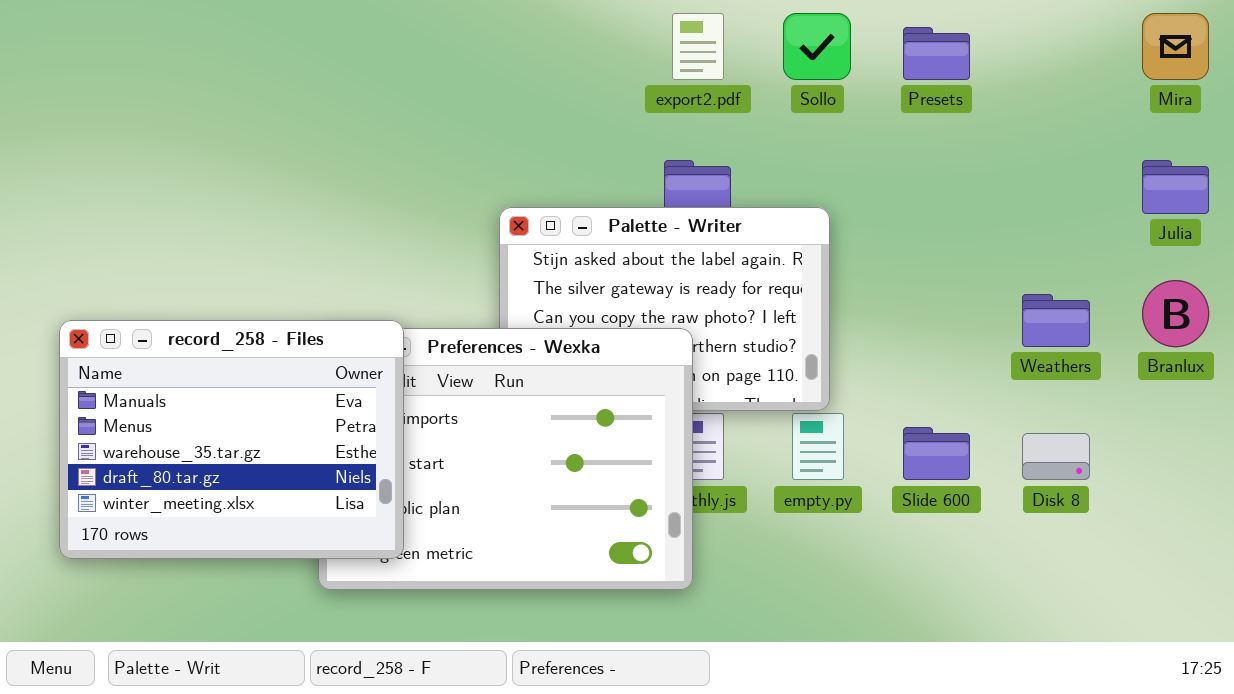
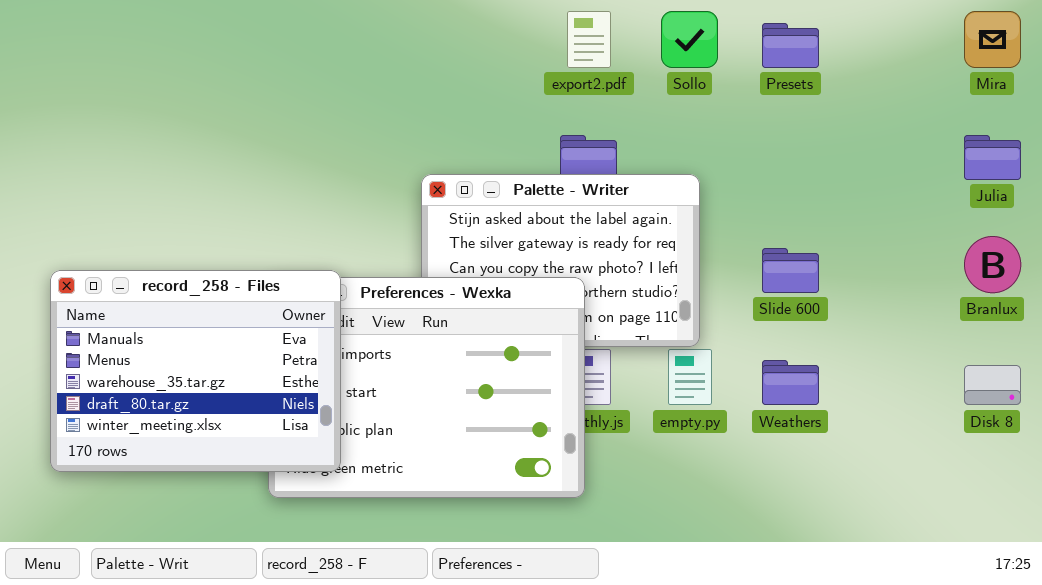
Weathers: [1022,294,1090,347] -> [762,360,819,405], moved
Slide 600: [903,427,970,480] -> [762,248,819,293], moved
Disk 8: [1022,433,1090,480] -> [964,365,1021,405], moved

